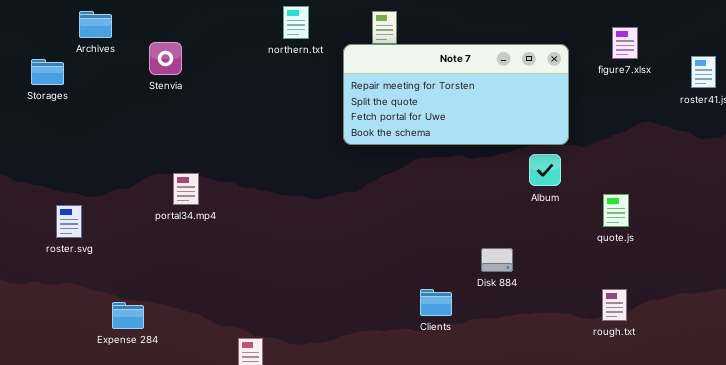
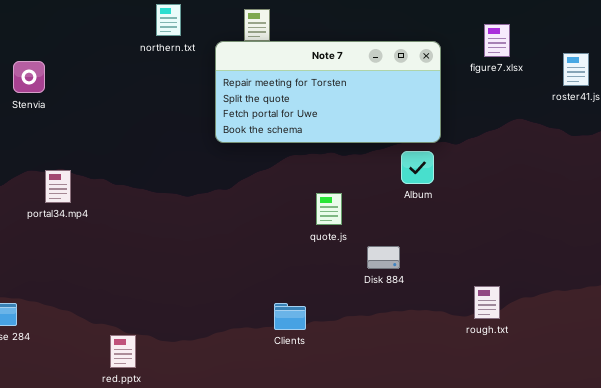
Stenvia: [149,42,182,75] -> [13,61,45,93], moved
quote.js: [603,194,629,227] -> [316,193,342,225], moved
Disk 884: [481,248,513,272] -> [367,246,400,269], moved
Clients: [420,289,452,316] -> [274,303,306,330], moved

